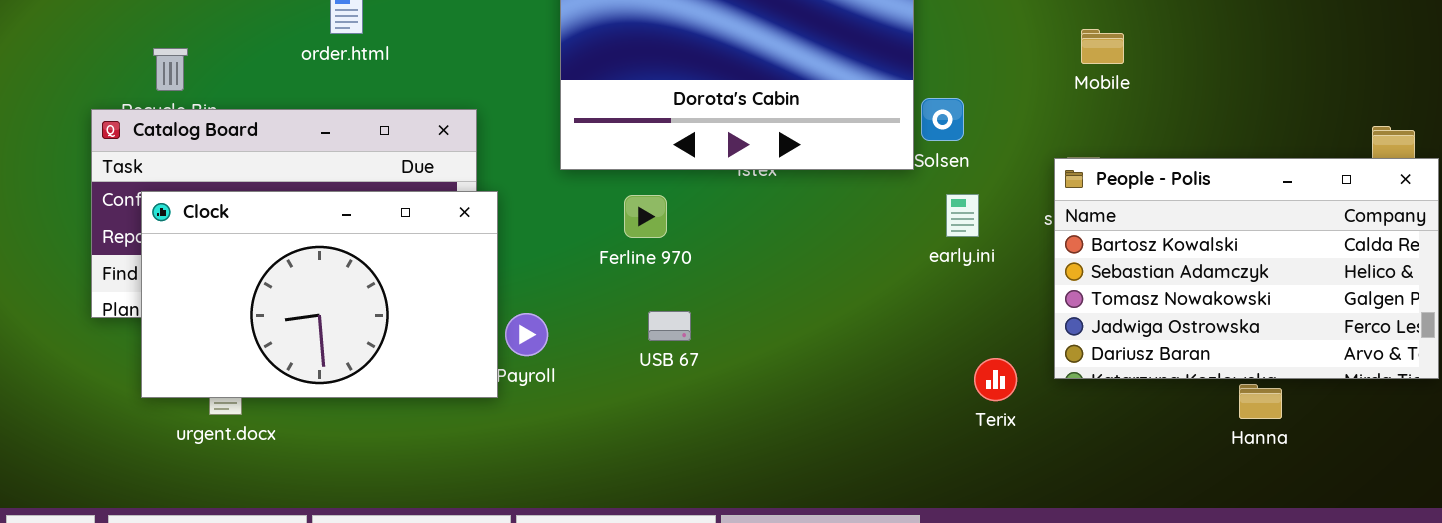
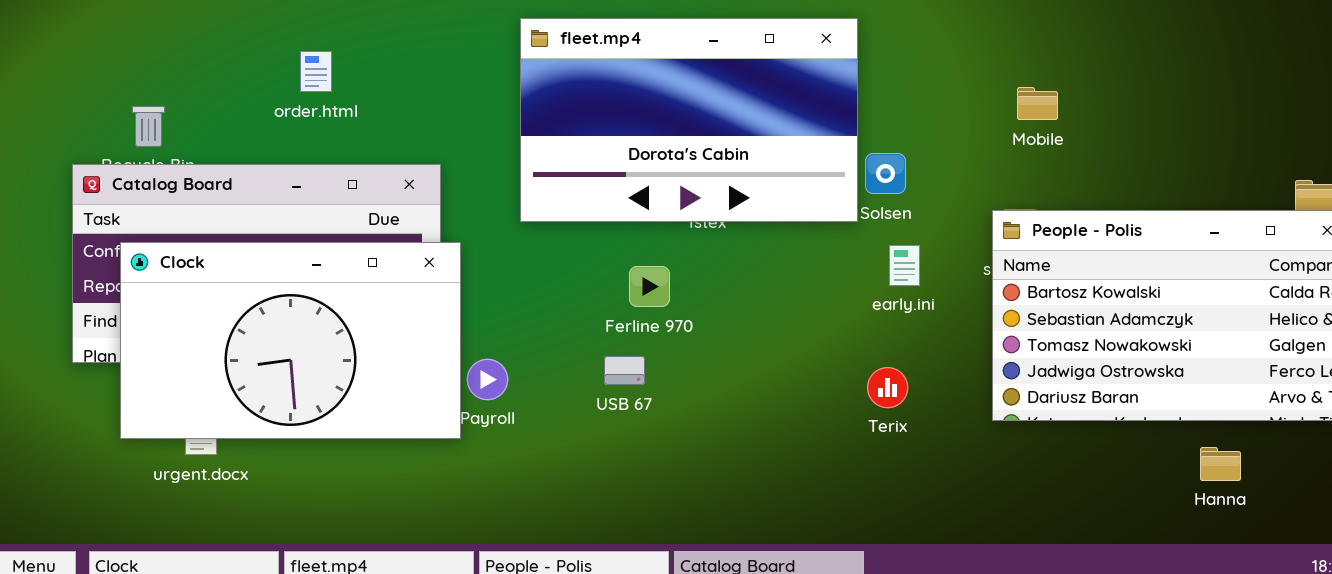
Ferline 970: [624,195,667,238] -> [629,266,670,307], moved
Terix: [974,358,1017,401] -> [867,367,908,408], moved
Hanna: [1239,384,1282,419] -> [1200,447,1241,481], moved

